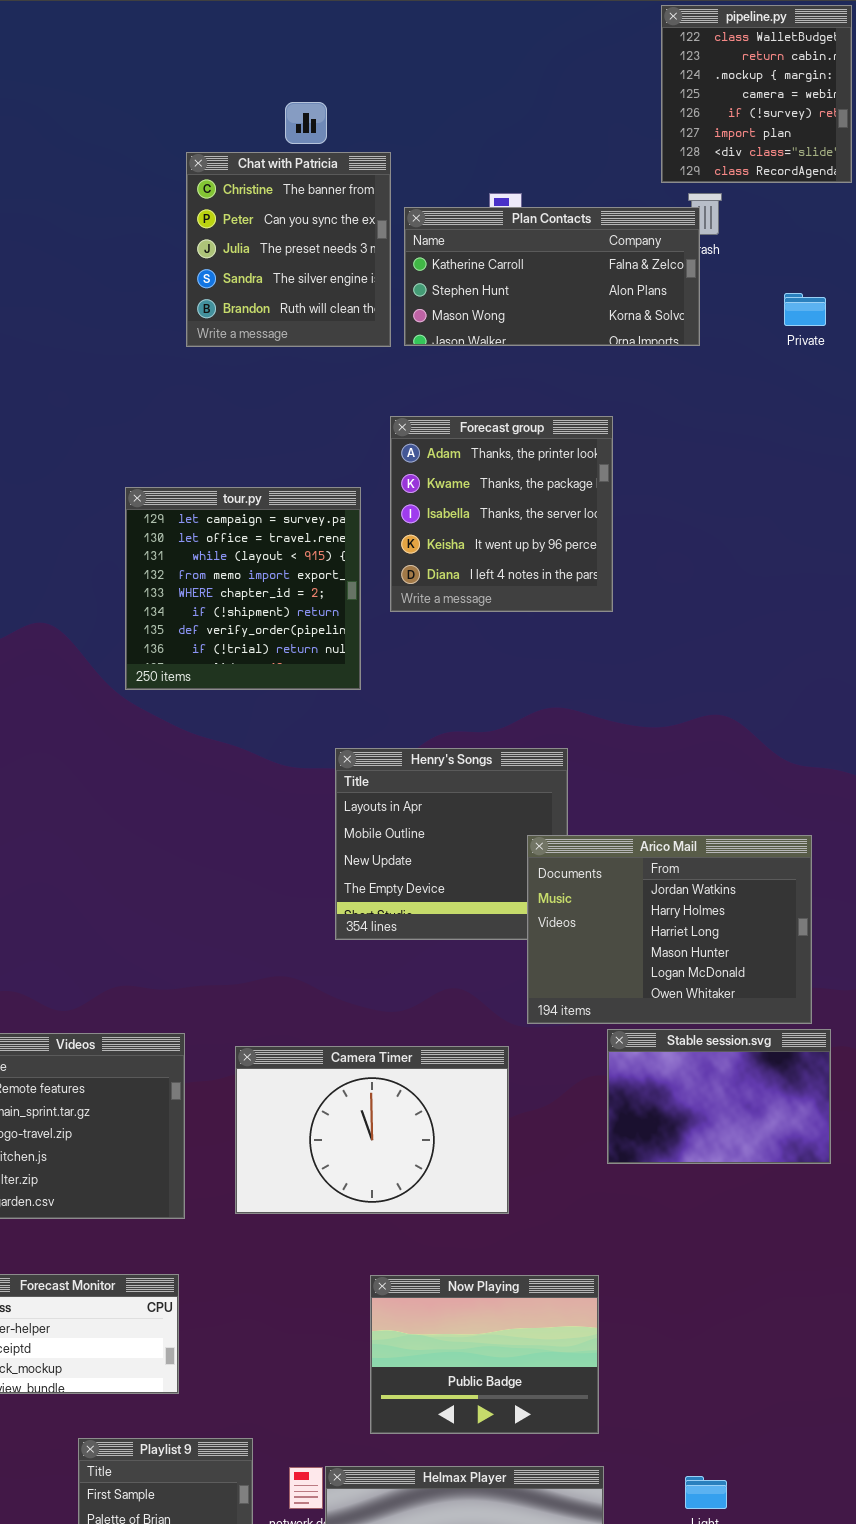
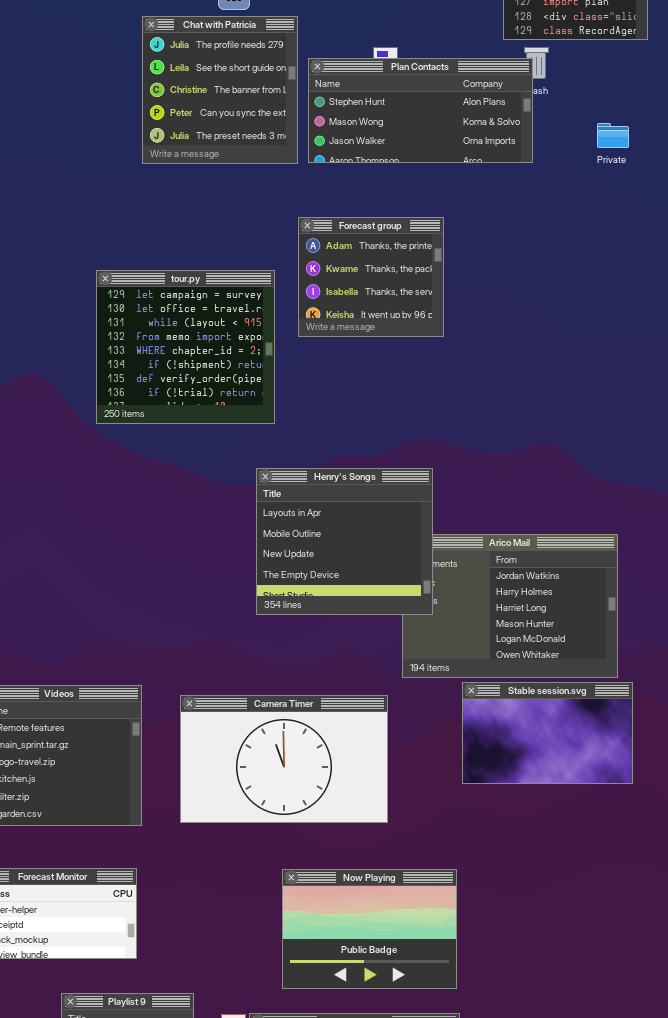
Chat with Patricia: [186,152,391,347] -> [142,16,298,164], scrolled up 2 rows
Plan Contacts: [404,207,700,346] -> [308,58,533,163], scrolled down 1 row
Forecast group: [390,416,613,612] -> [298,217,444,337], resized
Henry's Songs: [335,748,568,940] -> [256,468,433,615], raised

